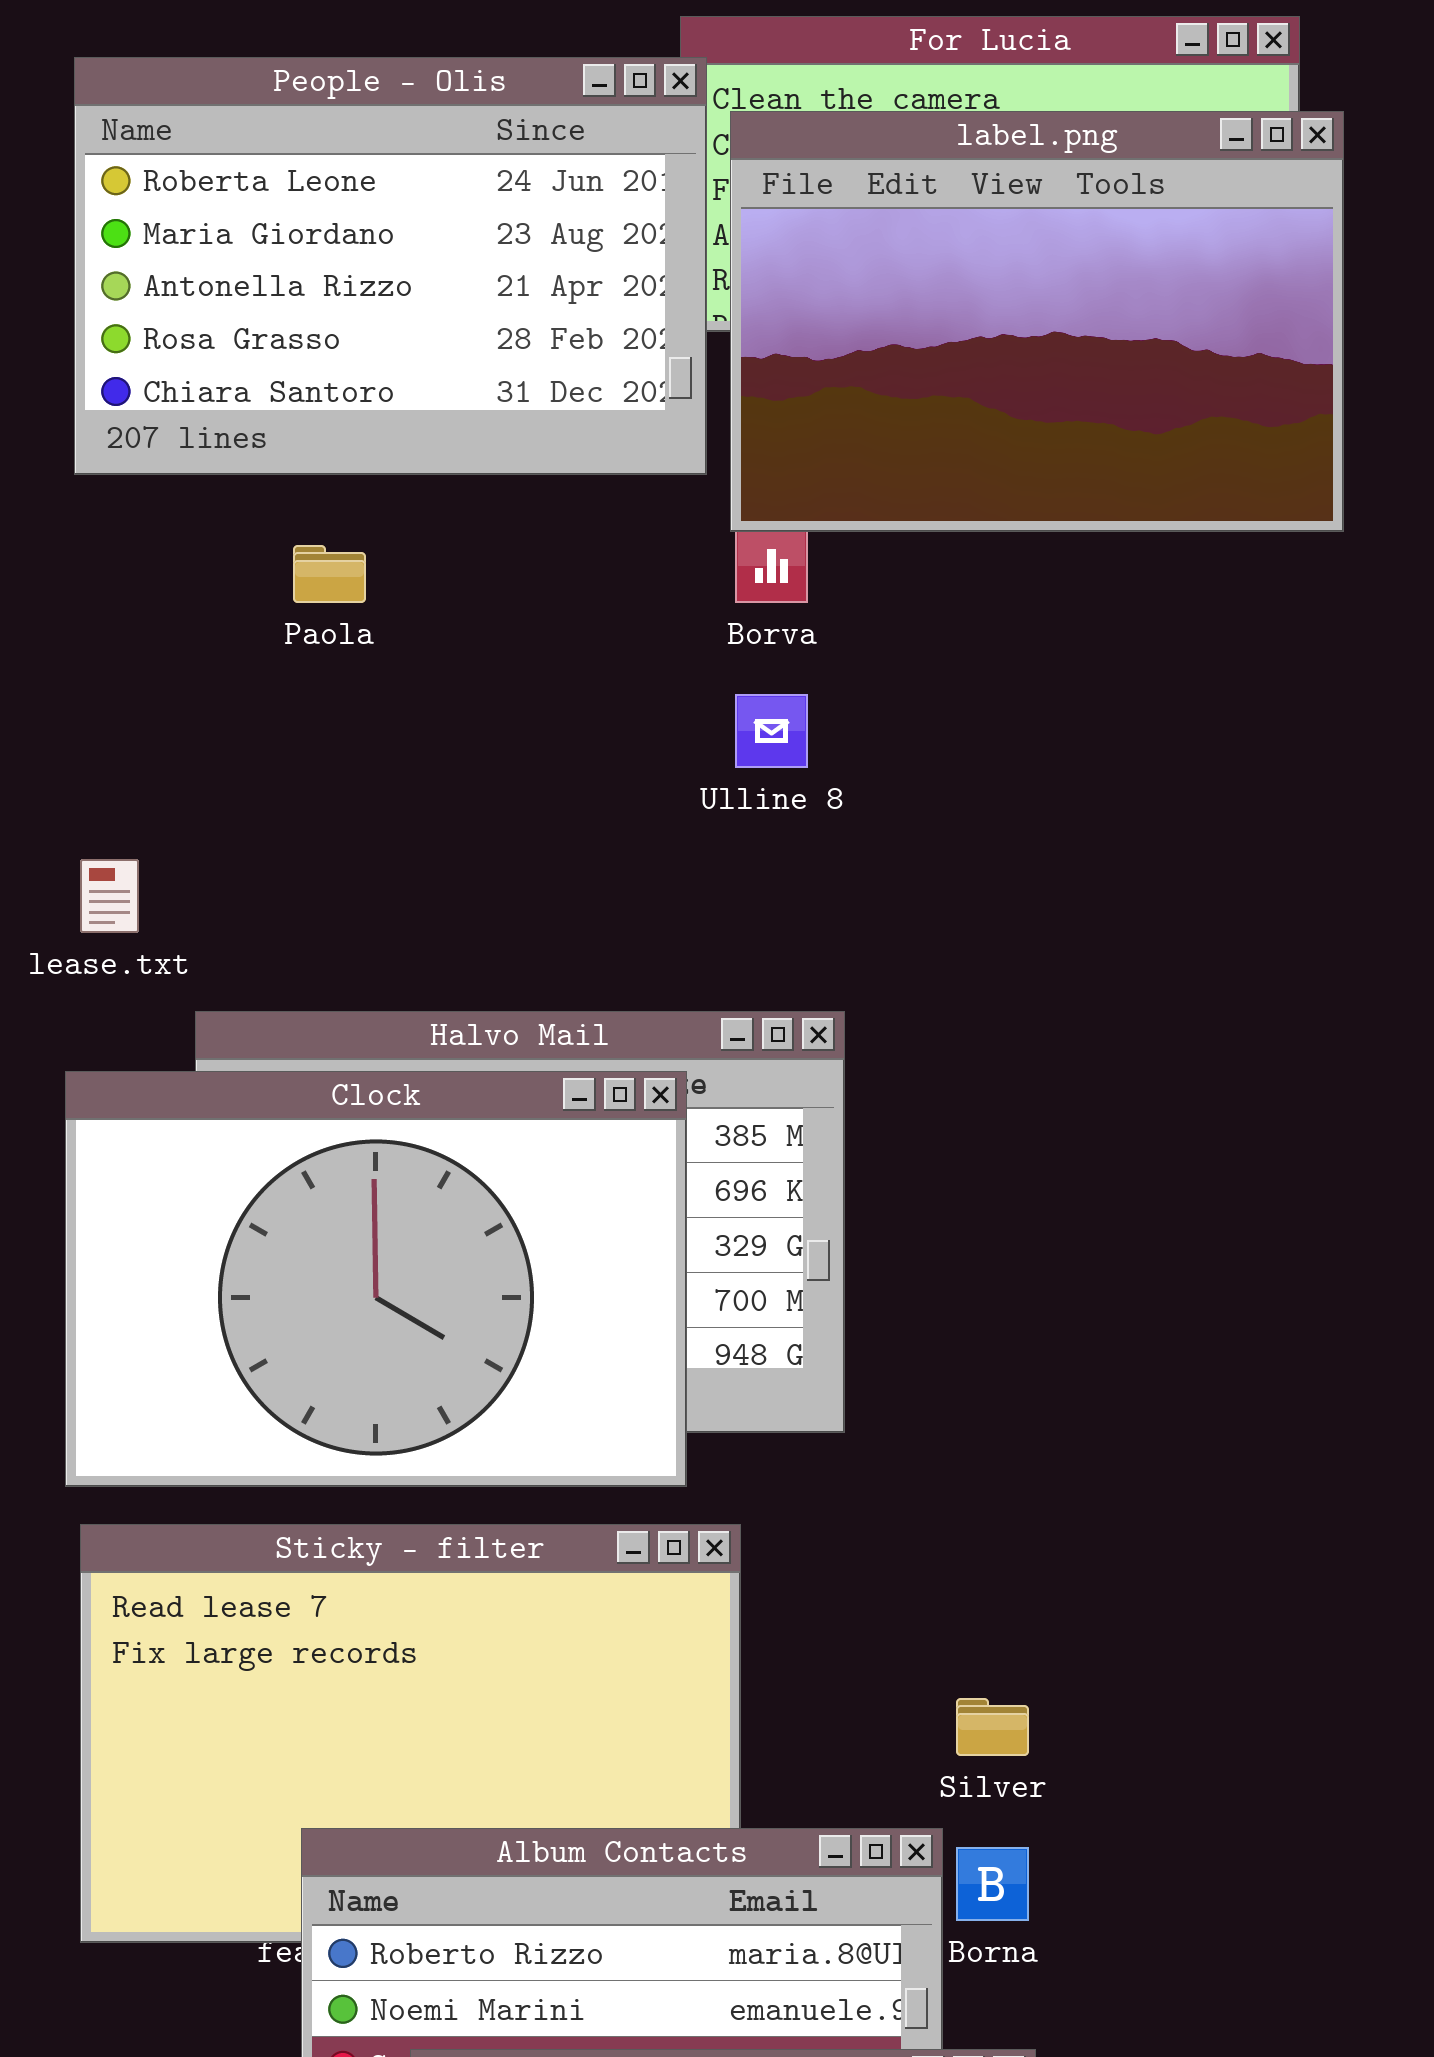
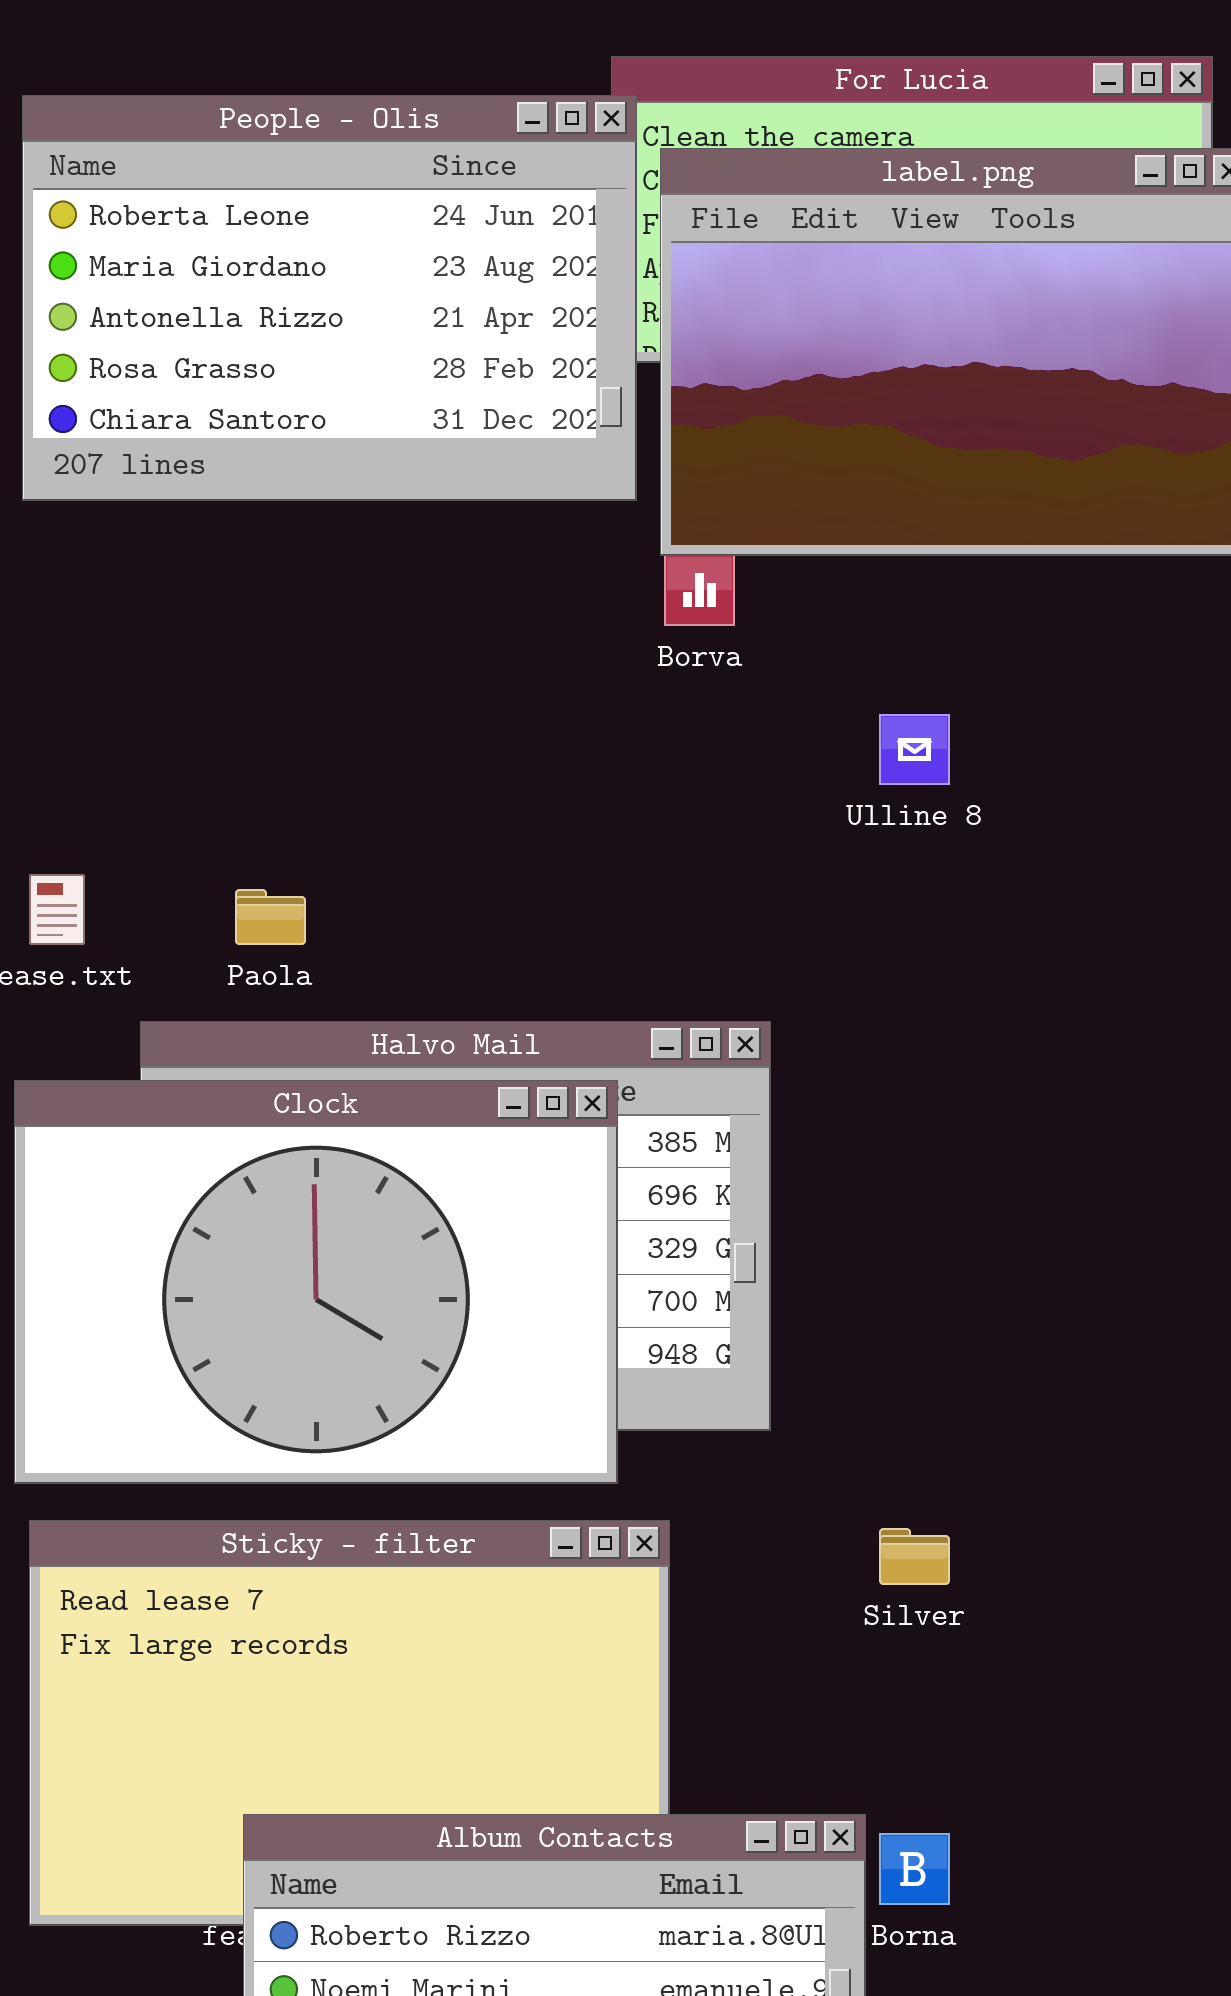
Paola: [293,545,366,603] -> [235,889,306,945], moved
Ulline 8: [735,694,808,768] -> [879,714,950,785], moved
Silver: [956,1698,1029,1756] -> [879,1528,950,1585], moved

